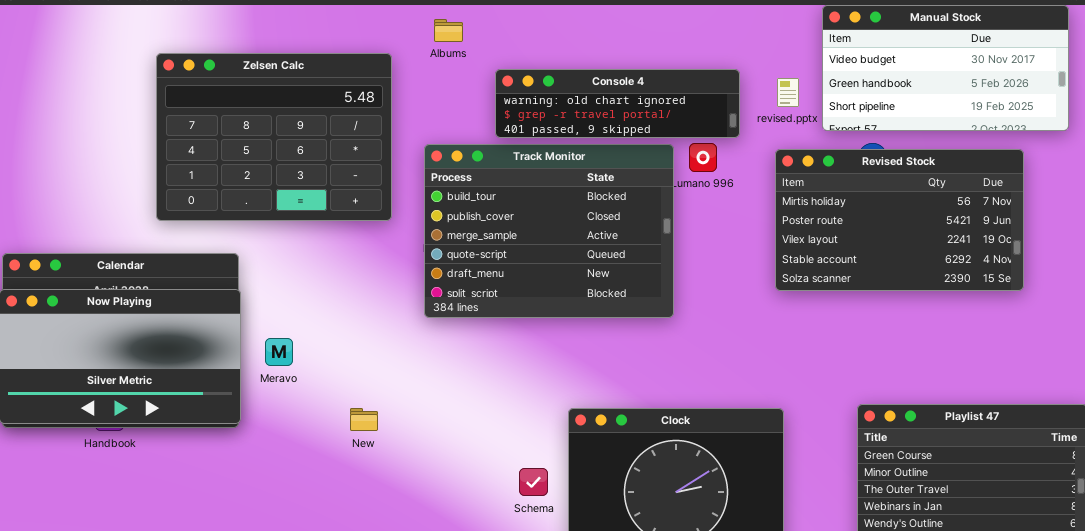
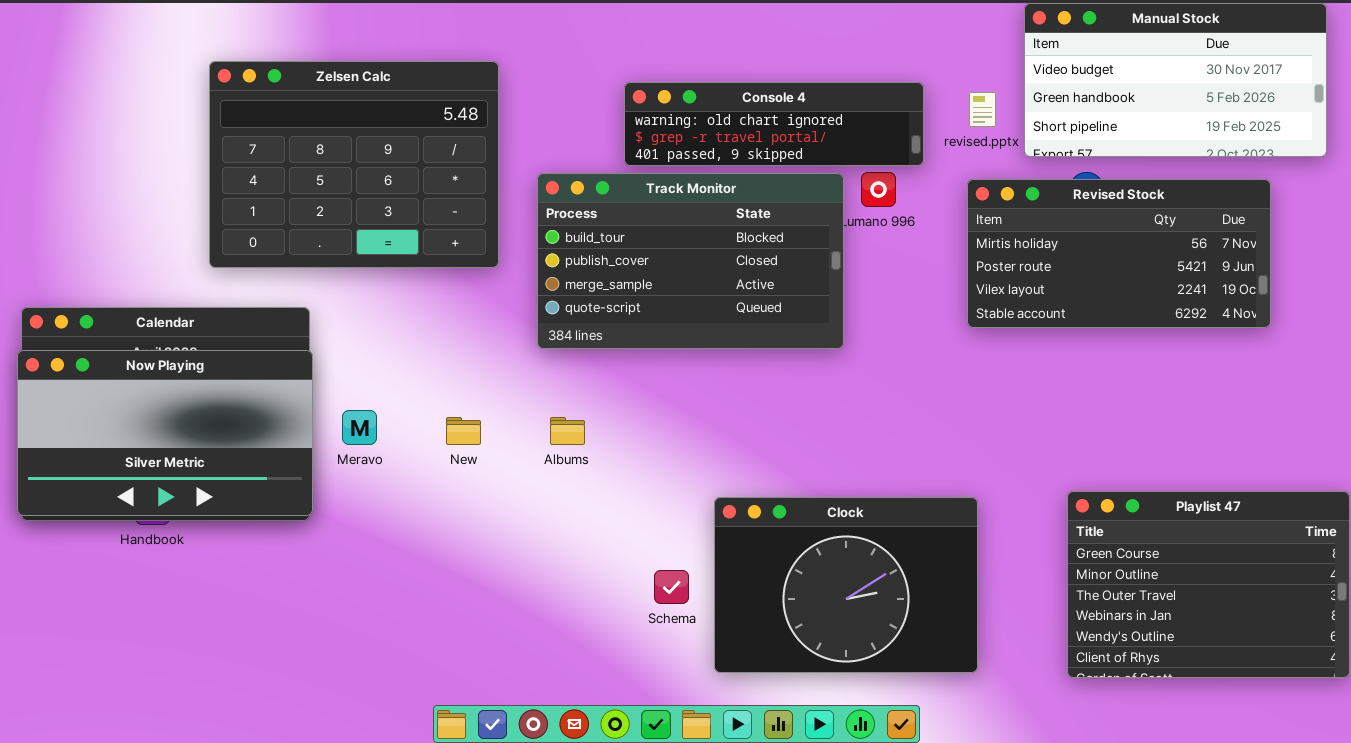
Albums: [434,19,463,42] -> [550,417,585,445], moved
Track Monitor: [424,144,674,318] -> [537,173,844,349], resized
Revised Stock: [775,149,1024,291] -> [967,179,1271,328], resized
New: [350,408,378,431] -> [446,417,481,445], moved

